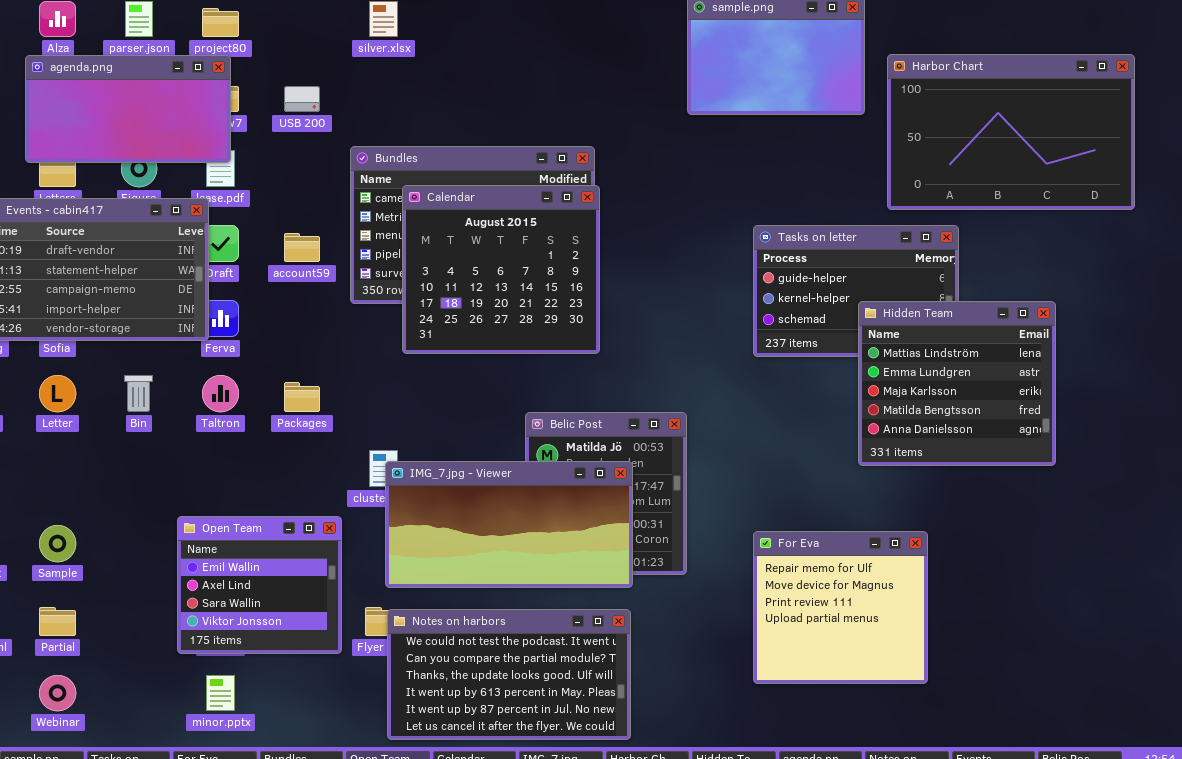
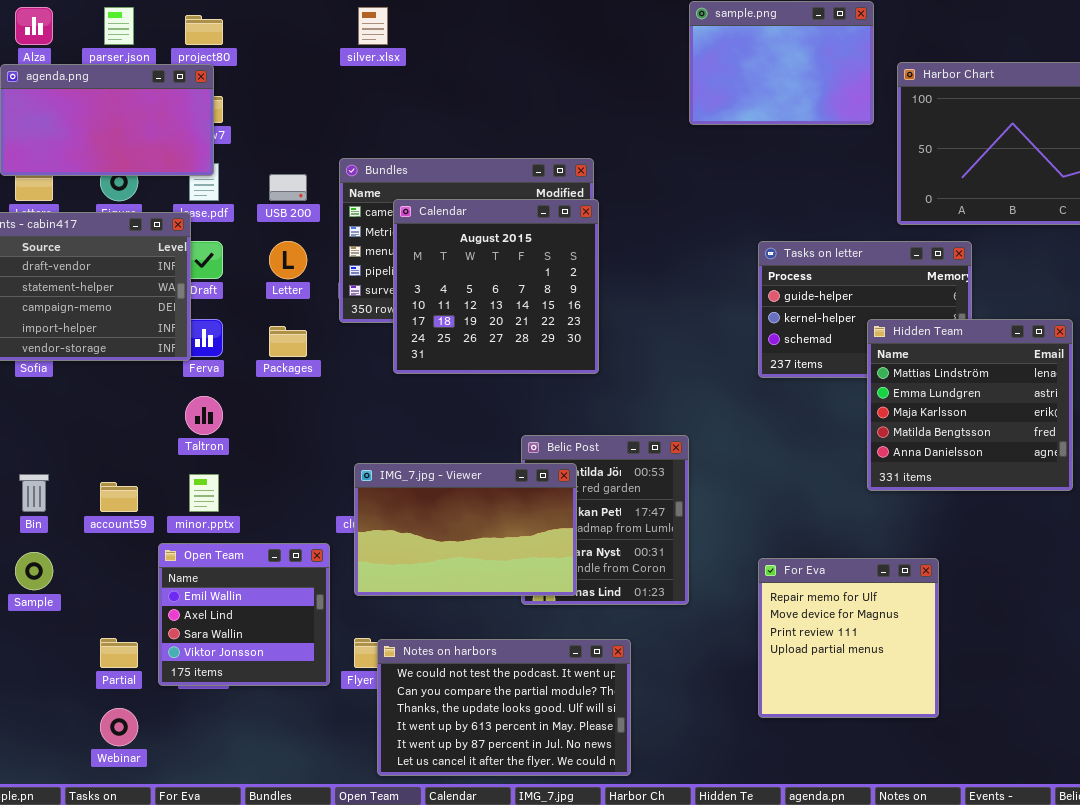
USB 200: [284,86,320,112] -> [269,174,307,201], moved
account59: [284,233,320,262] -> [100,482,138,512], moved
Letter: [39,375,76,412] -> [269,241,307,279], moved
Bin: [124,375,153,412] -> [19,474,49,512], moved
Packages: [284,382,320,412] -> [269,326,307,357], moved
IMG_7.jpg - Viewer: [385,461,633,588] -> [354,463,577,596], moved, resized
Partial: [39,607,76,636] -> [100,638,138,668], moved
Webinar: [39,675,76,711] -> [100,708,138,746], moved
minor.pptx: [206,675,235,711] -> [189,474,219,512], moved

